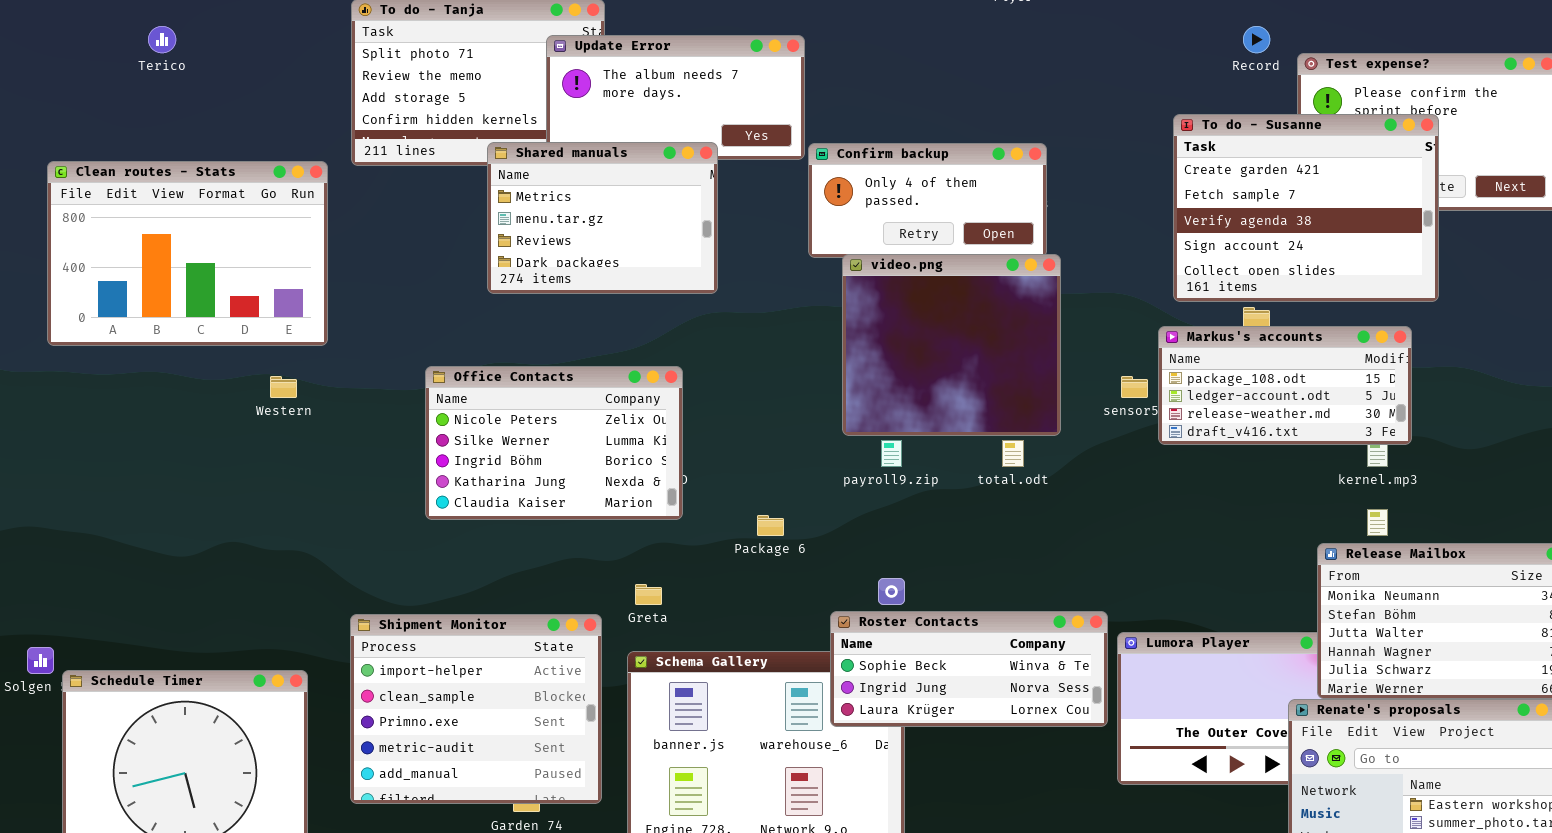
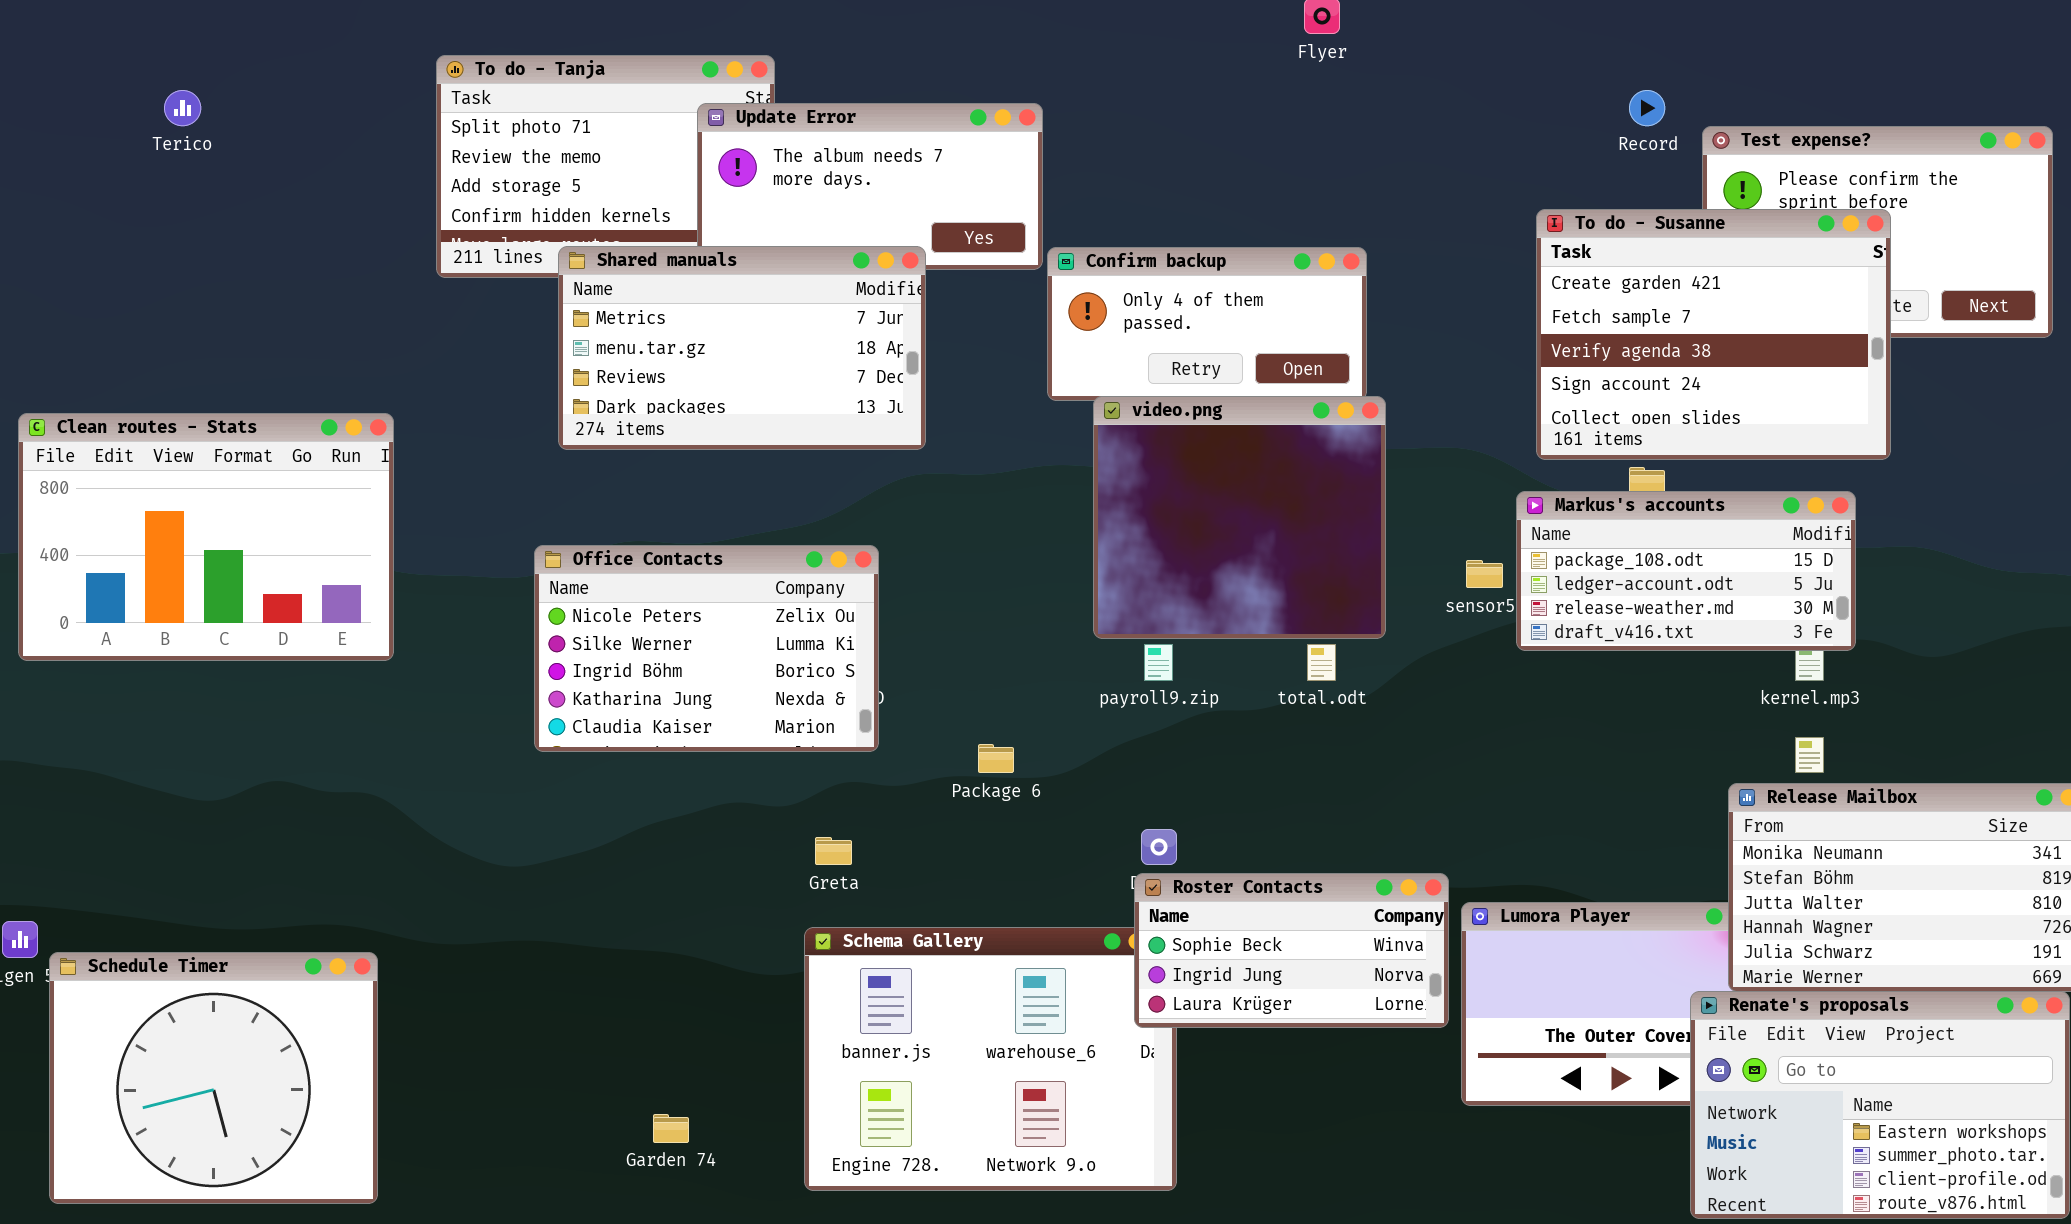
Shared manuals: [487,142,718,294] -> [558,246,926,450], resized
Clean routes - Stats: [47,161,328,346] -> [18,413,394,661], moved
Roster Contacts: [830,611,1108,727] -> [1134,873,1449,1028], resized
Shipment Monitor: [350,614,602,804] -> none, closed

